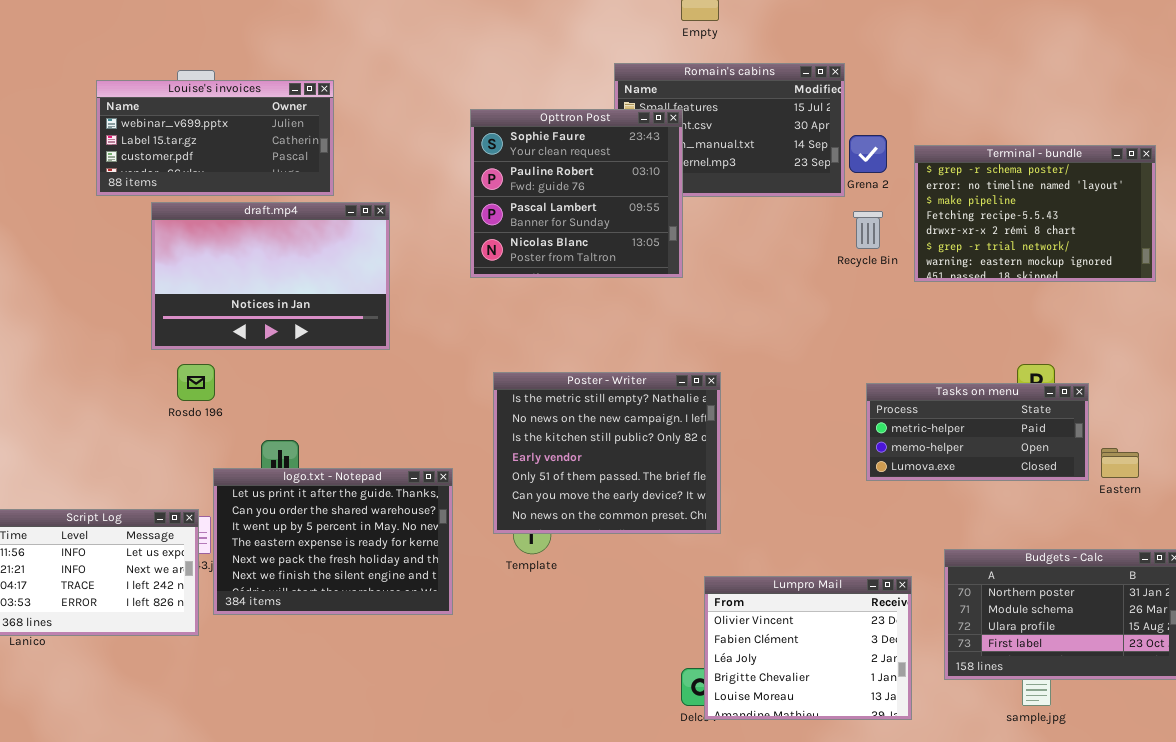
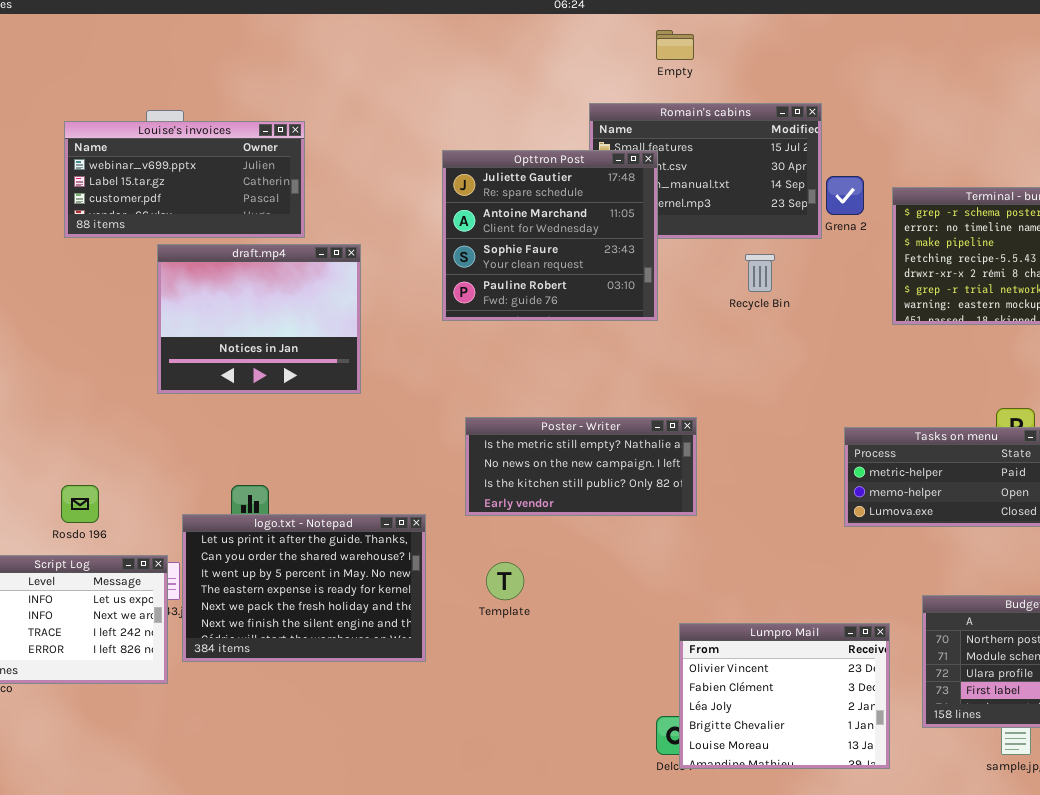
Opttron Post: [470,109,683,278] -> [442,150,658,321], scrolled up 2 rows
draft.mp4: [151,202,390,350] -> [157,244,361,394], resized
Recycle Bin: [853,211,883,249] -> [745,254,775,292], moved
Rosdo 196: [177,364,215,401] -> [61,485,99,523], moved
Poster - Writer: [493,372,721,534] -> [465,417,697,516], resized

